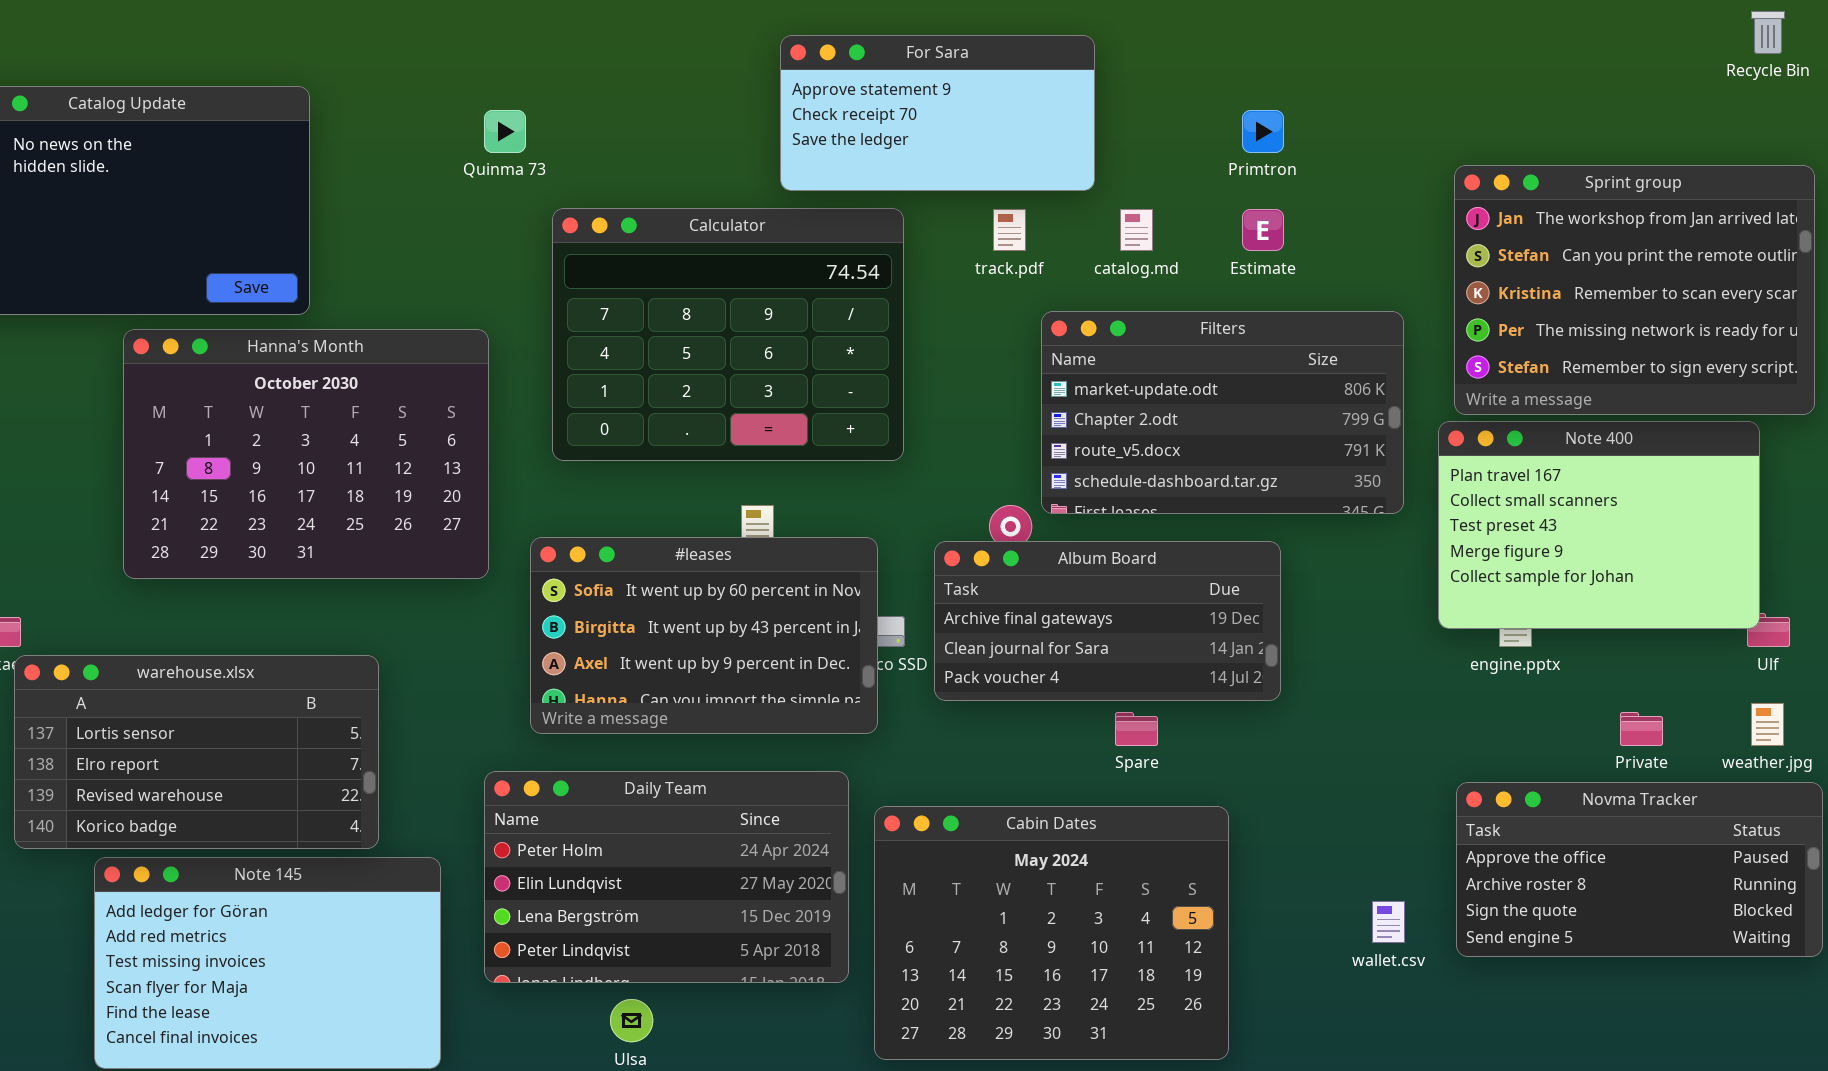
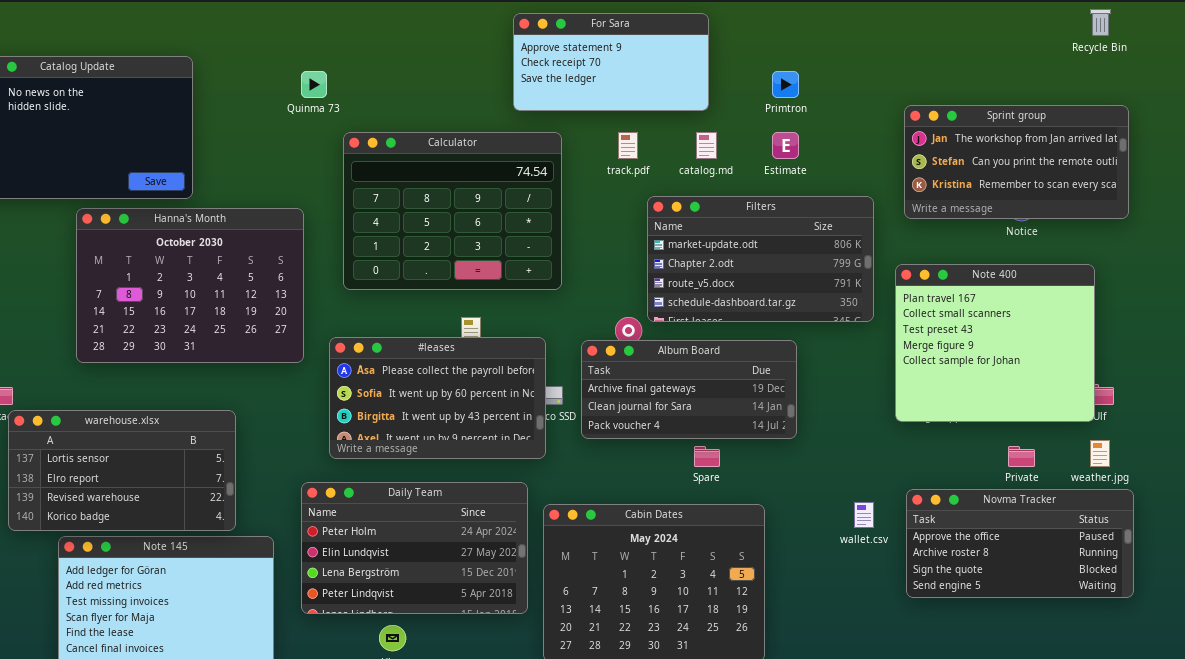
For Sara: [780,35,1095,191] -> [513,13,709,111], moved
Sprint group: [1454,165,1815,415] -> [904,105,1129,219], resized
Note 400: [1438,421,1760,629] -> [895,264,1095,422], resized
#leases: [530,537,878,734] -> [329,337,546,459], scrolled up 1 row
wallet.csv: [1372,901,1405,943] -> [854,502,874,528], moved

